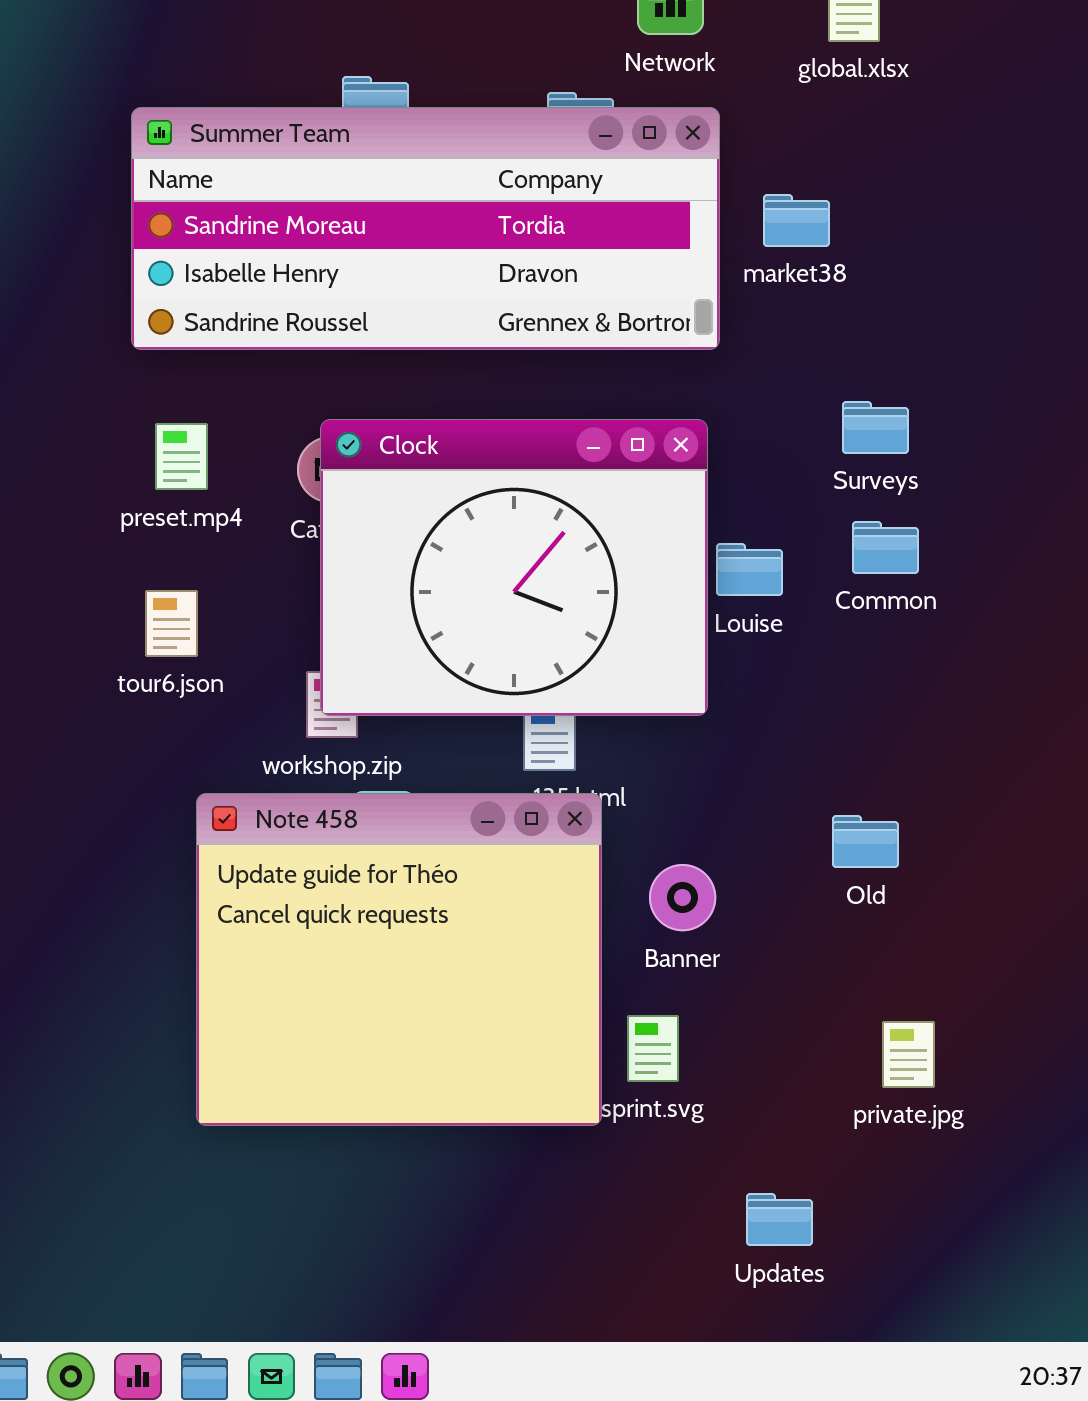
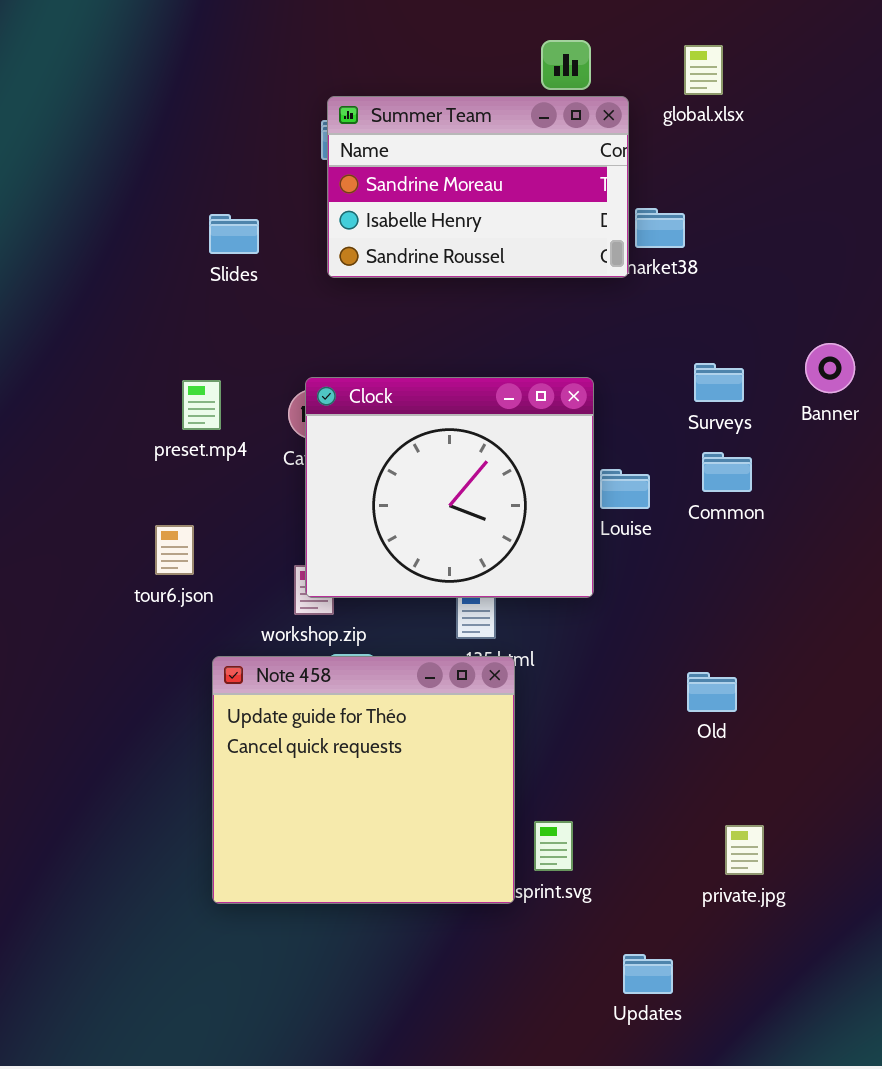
Summer Team: [131,107,720,350] -> [327,96,629,278], moved, resized
tour6.json: [145,590,198,657] -> [155,525,194,575], moved
Banner: [649,864,716,931] -> [805,343,855,393], moved

